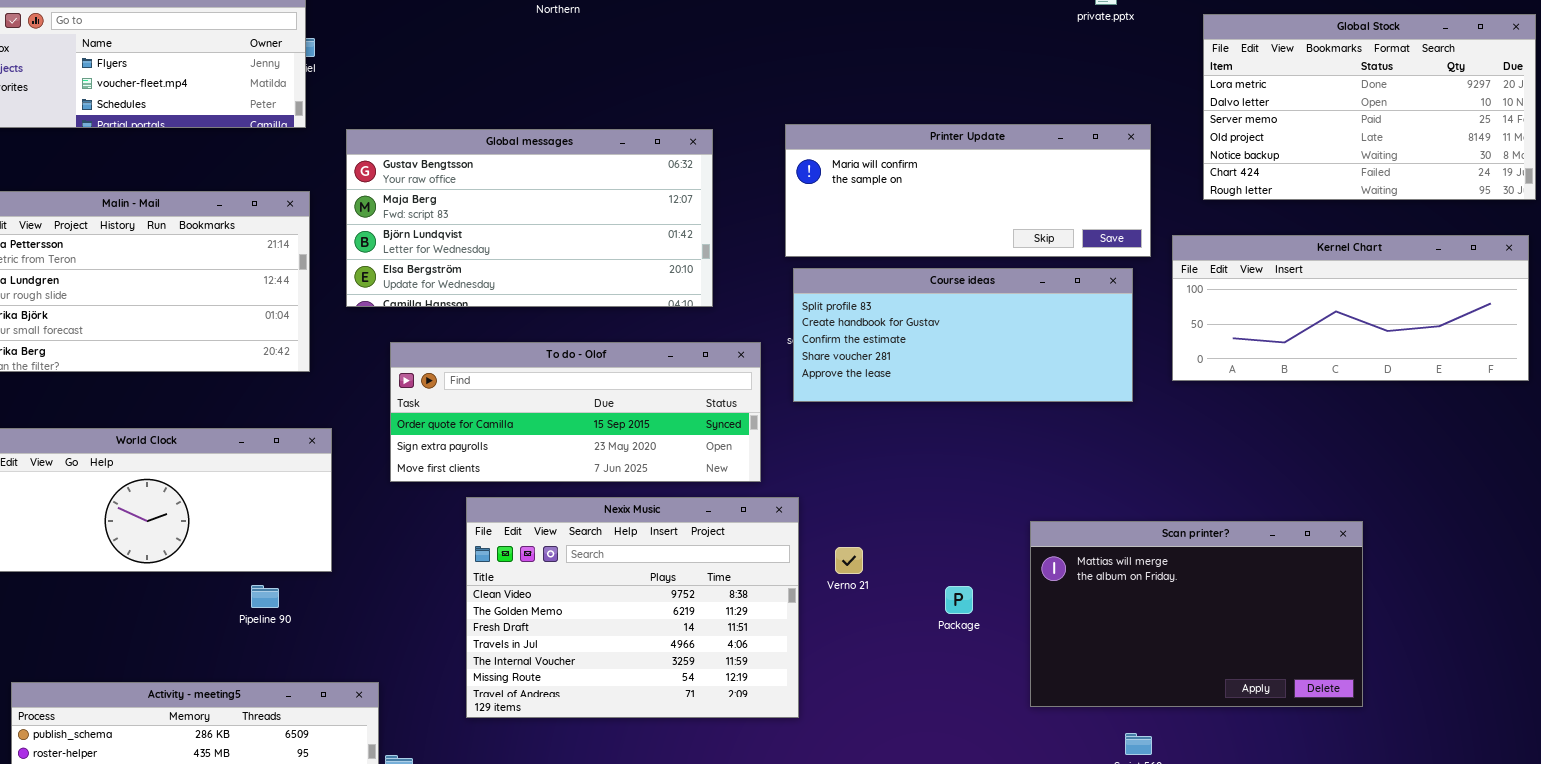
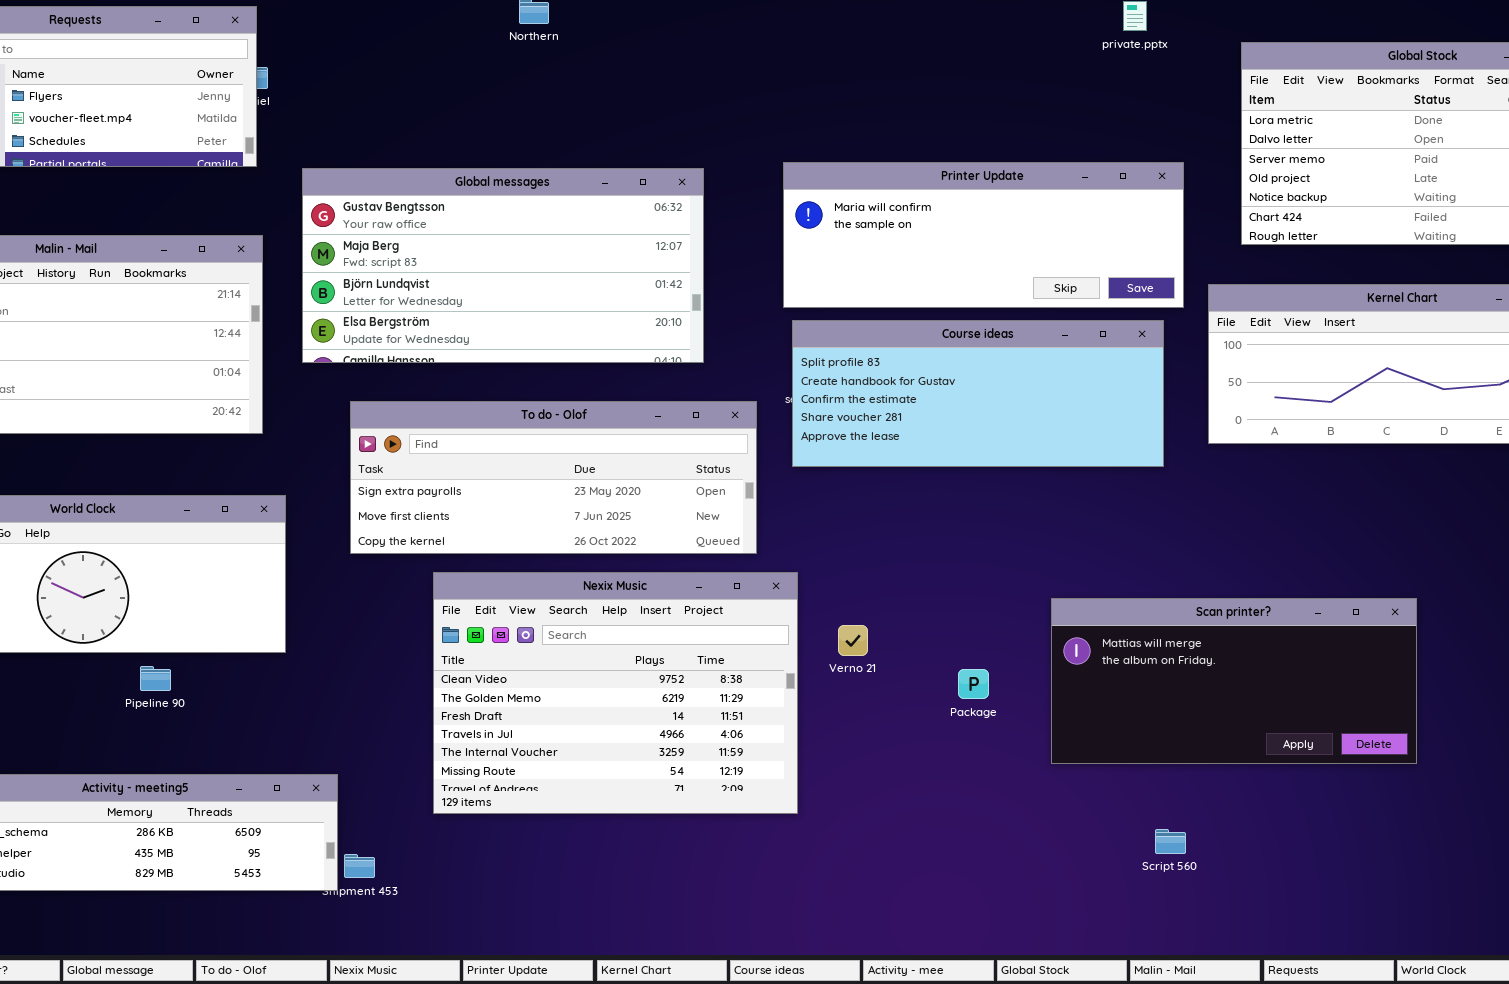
To do - Olof: [390,342,761,482] -> [350,401,757,554], scrolled down 1 row
Scan printer?: [1030,521,1363,707] -> [1051,598,1417,764], resized
Pipeline 90: [251,585,279,608] -> [140,666,171,691], moved

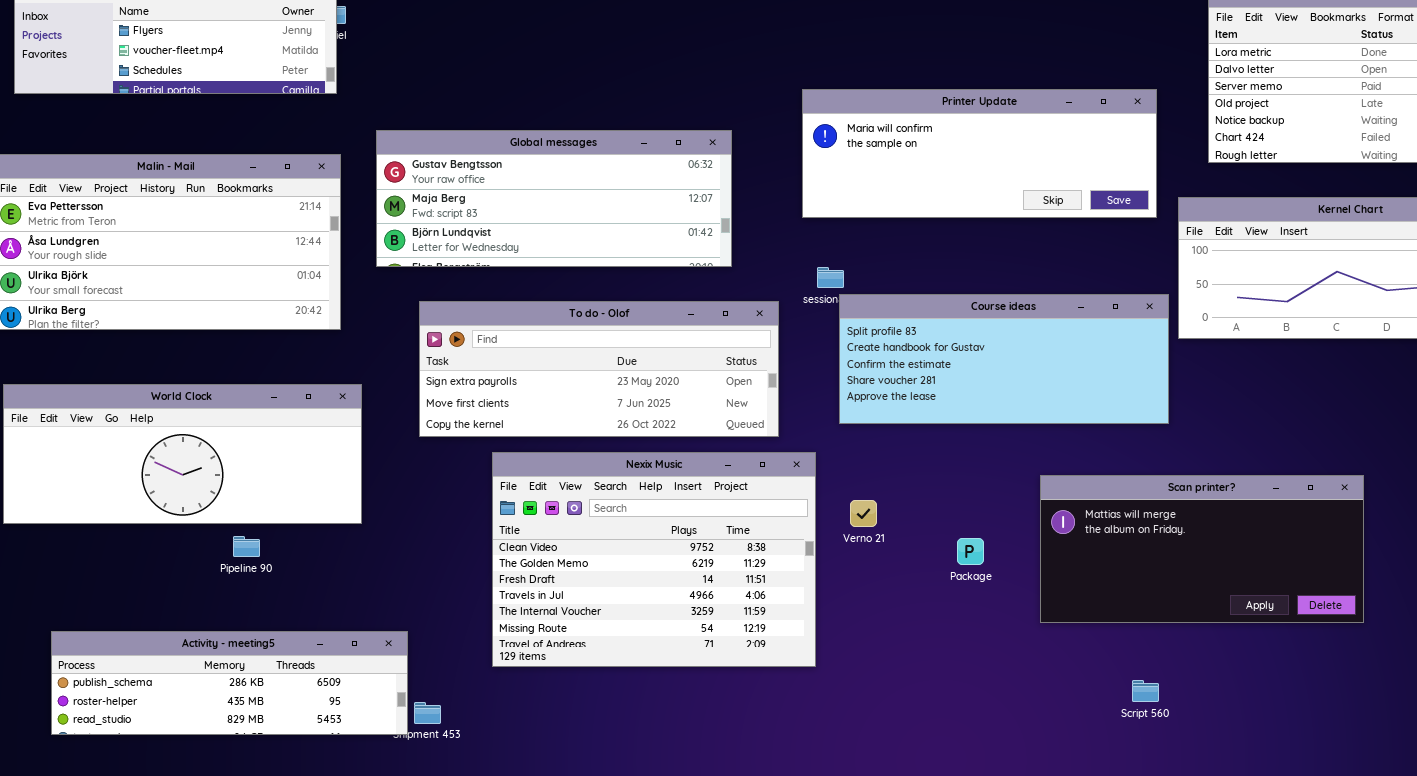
Global messages: [302,168,704,363] -> [376,130,732,267], resized
Course ideas: [792,320,1164,467] -> [839,294,1169,424], moved

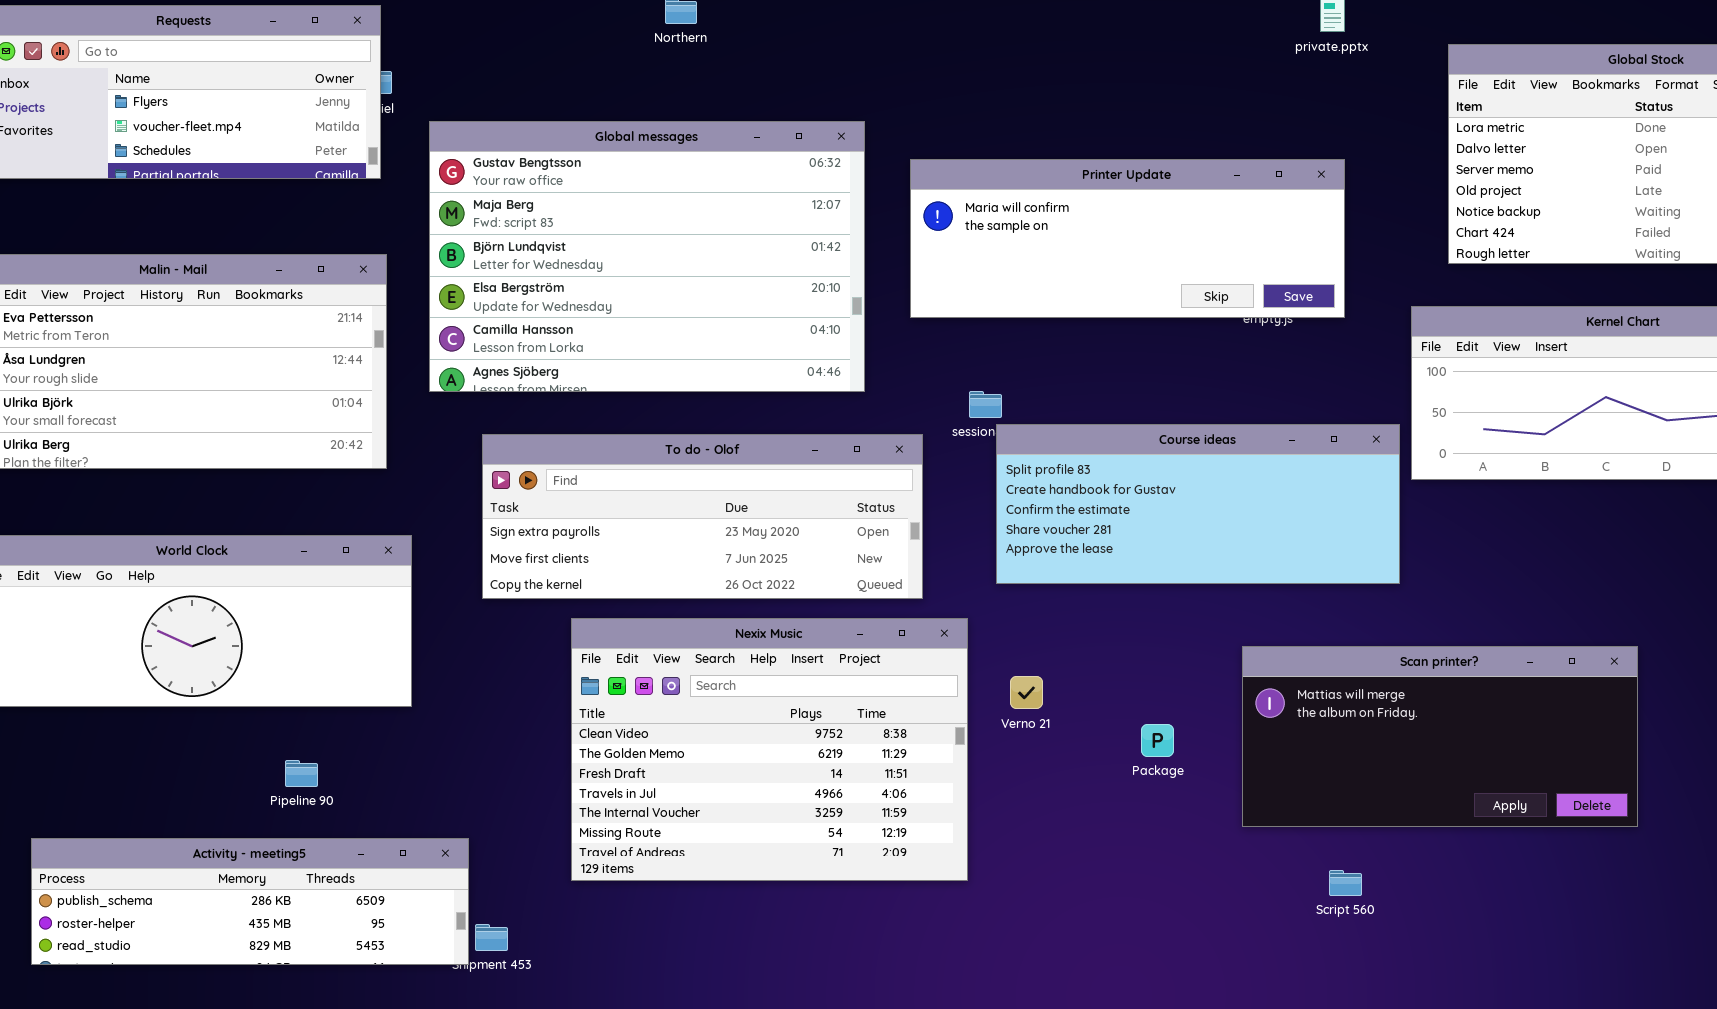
Printer Update: [802,89,1157,218] -> [910,159,1345,318], moved
Global messages: [376,130,732,267] -> [429,121,865,392], resized
Pipeline 90: [233,536,260,557] -> [285,760,318,787], moved
Script 560: [1132,680,1159,702] -> [1329,870,1362,896], moved

